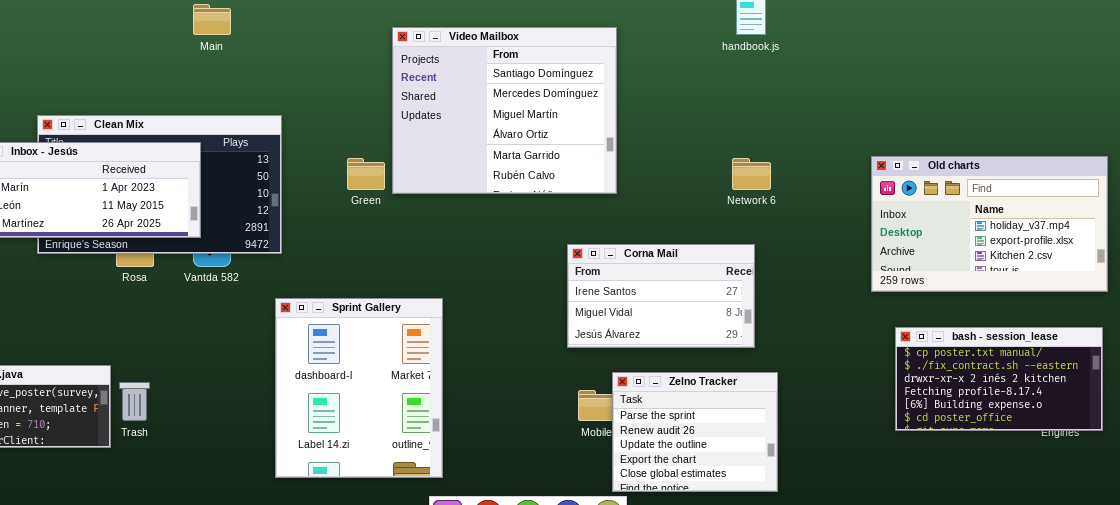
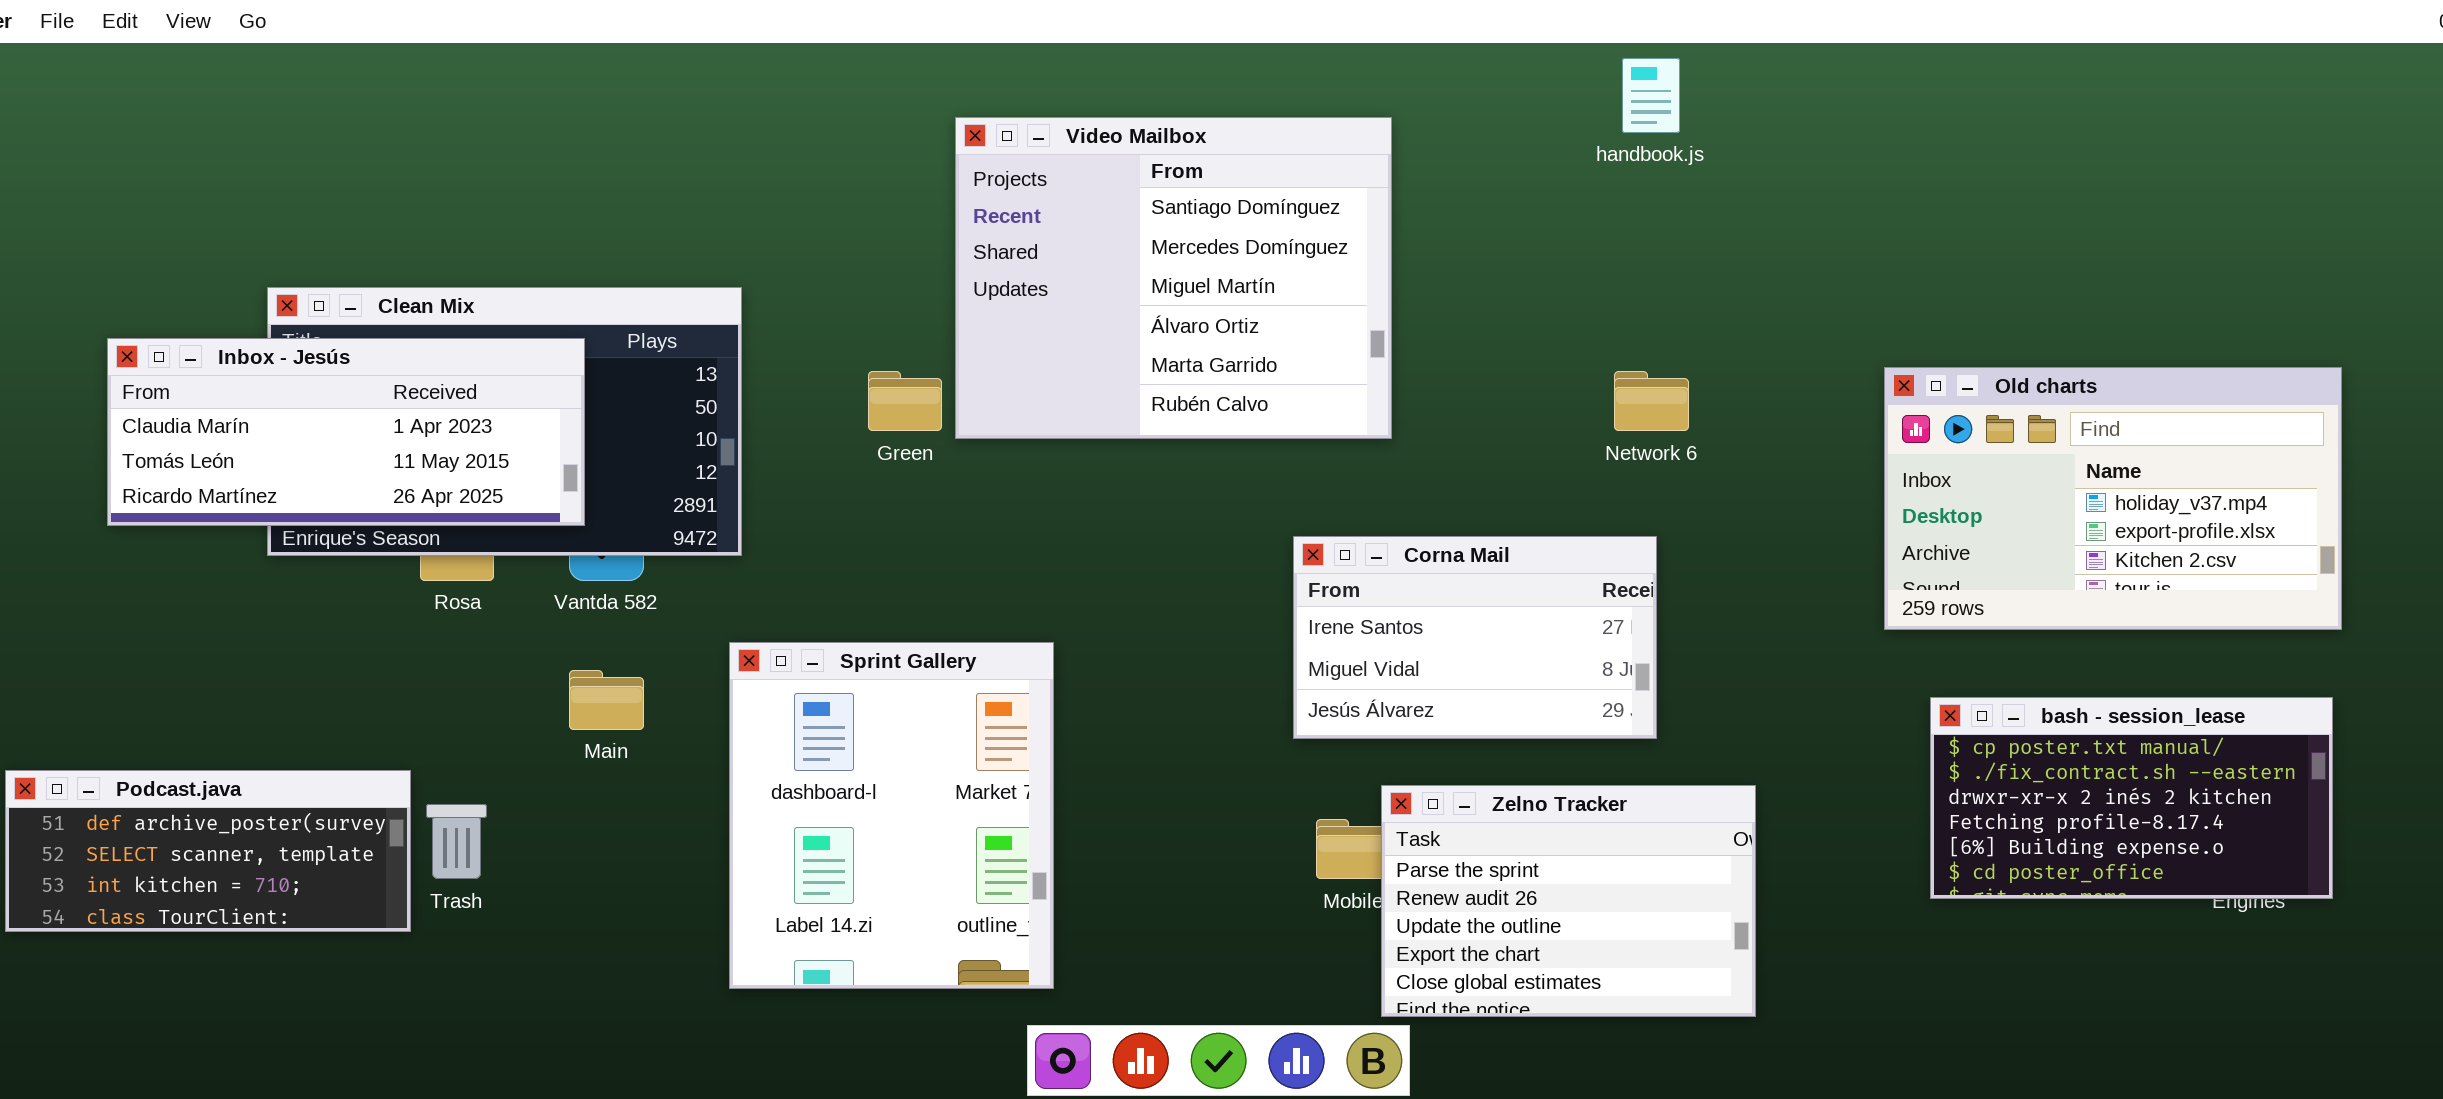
Main: [193,4,231,35] -> [569,670,644,730], moved
Zelno Tracker: [612,372,778,492] -> [1381,785,1756,1017], resized

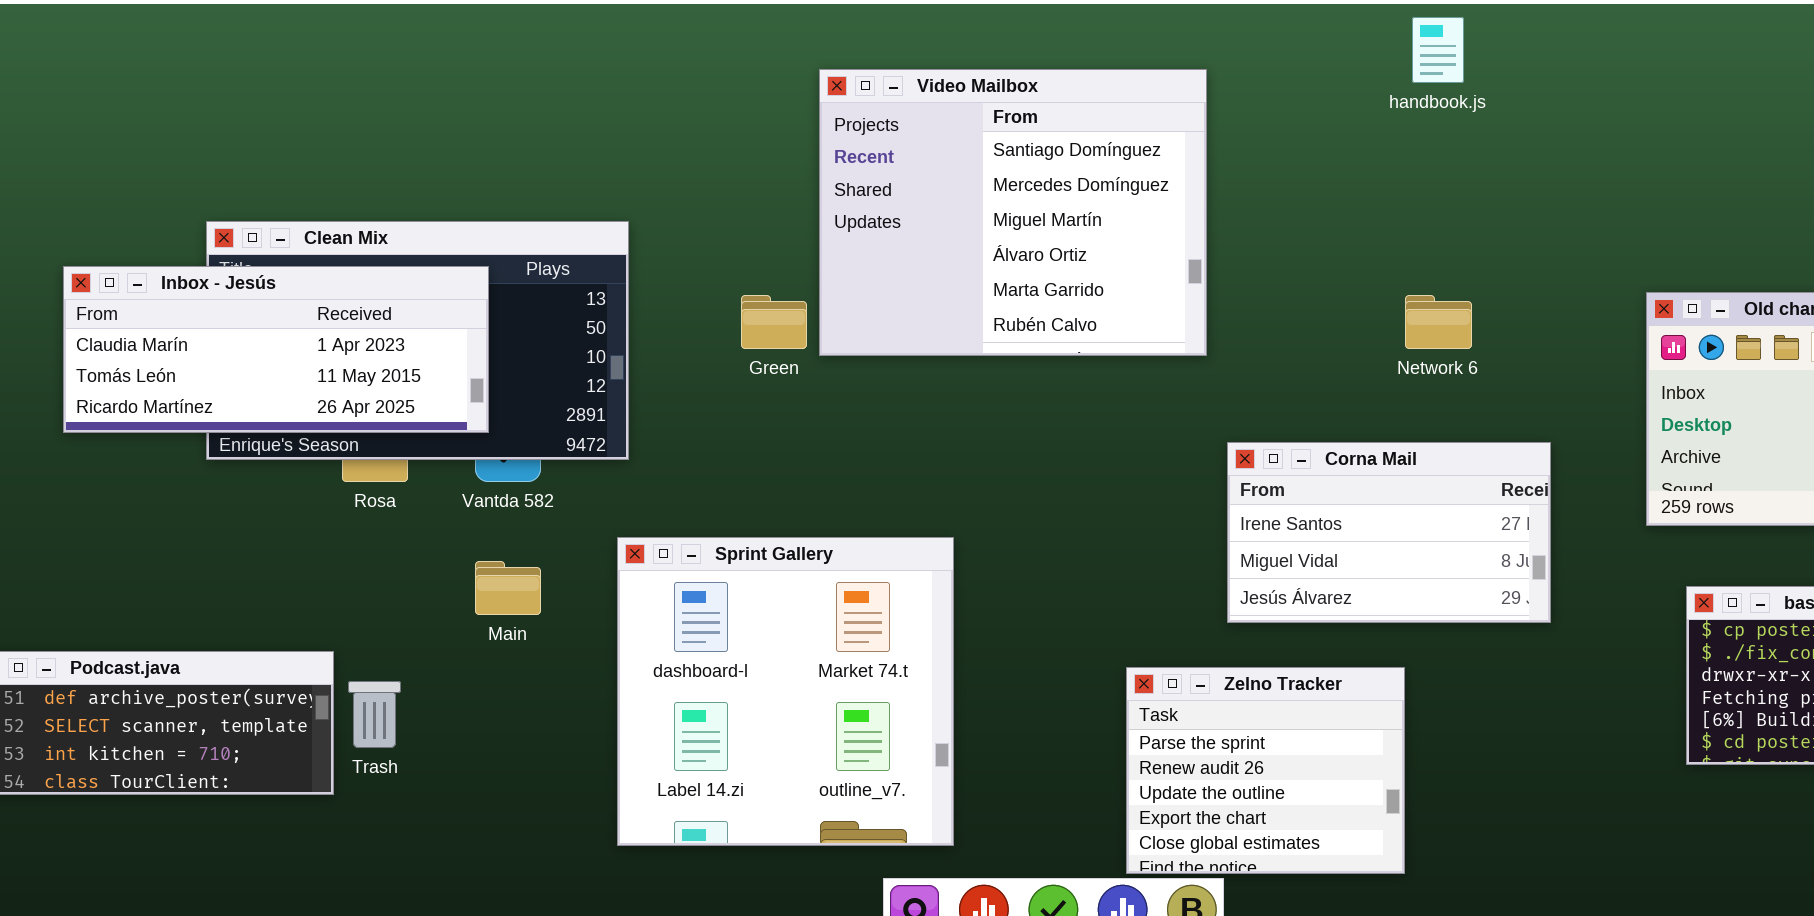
Corna Mail: [1293,536,1657,739] -> [1227,442,1551,623], moved
Sprint Gallery: [729,642,1054,989] -> [617,537,954,846], resized
Zelno Tracker: [1381,785,1756,1017] -> [1126,667,1405,874], moved, resized

